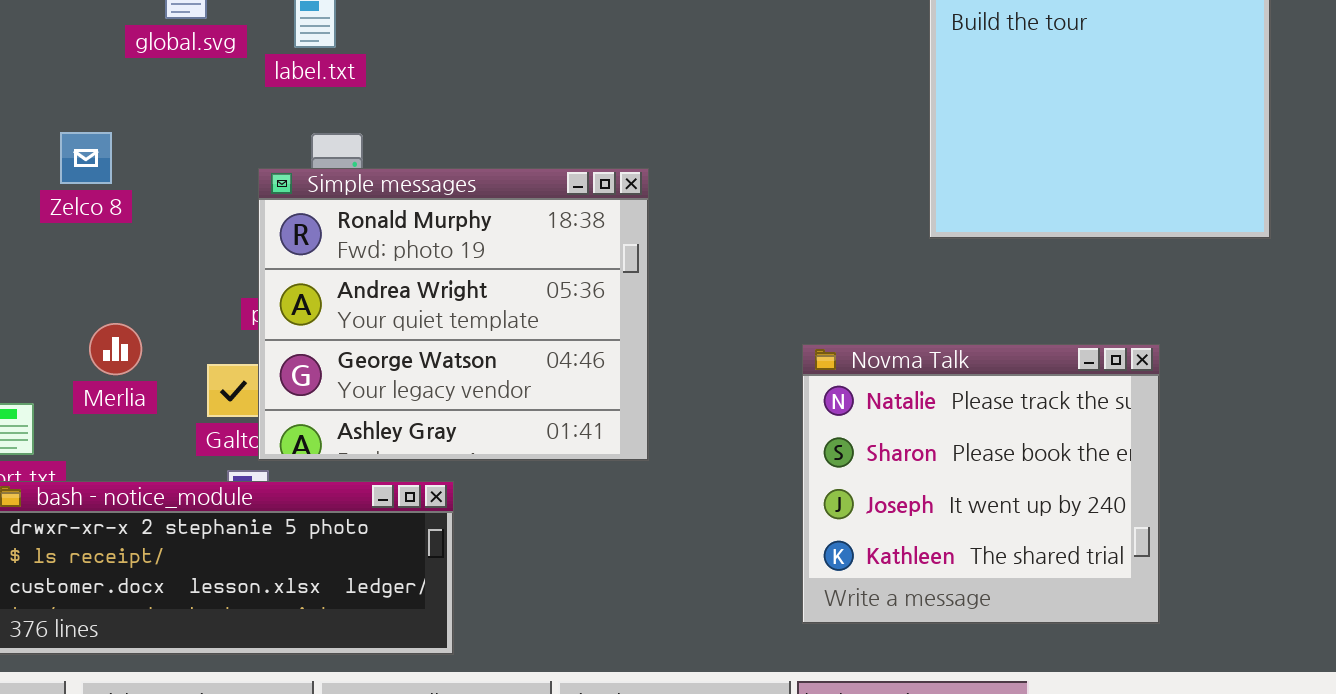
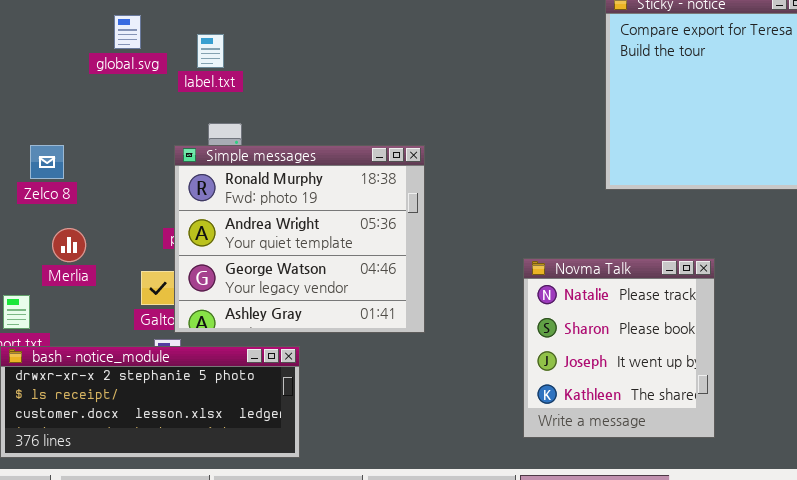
Zelco 8: [60,132,112,184] -> [30,145,64,179], moved
Merlia: [89,323,142,375] -> [52,228,86,262], moved
Novma Talk: [802,344,1160,624] -> [523,258,715,438], resized

